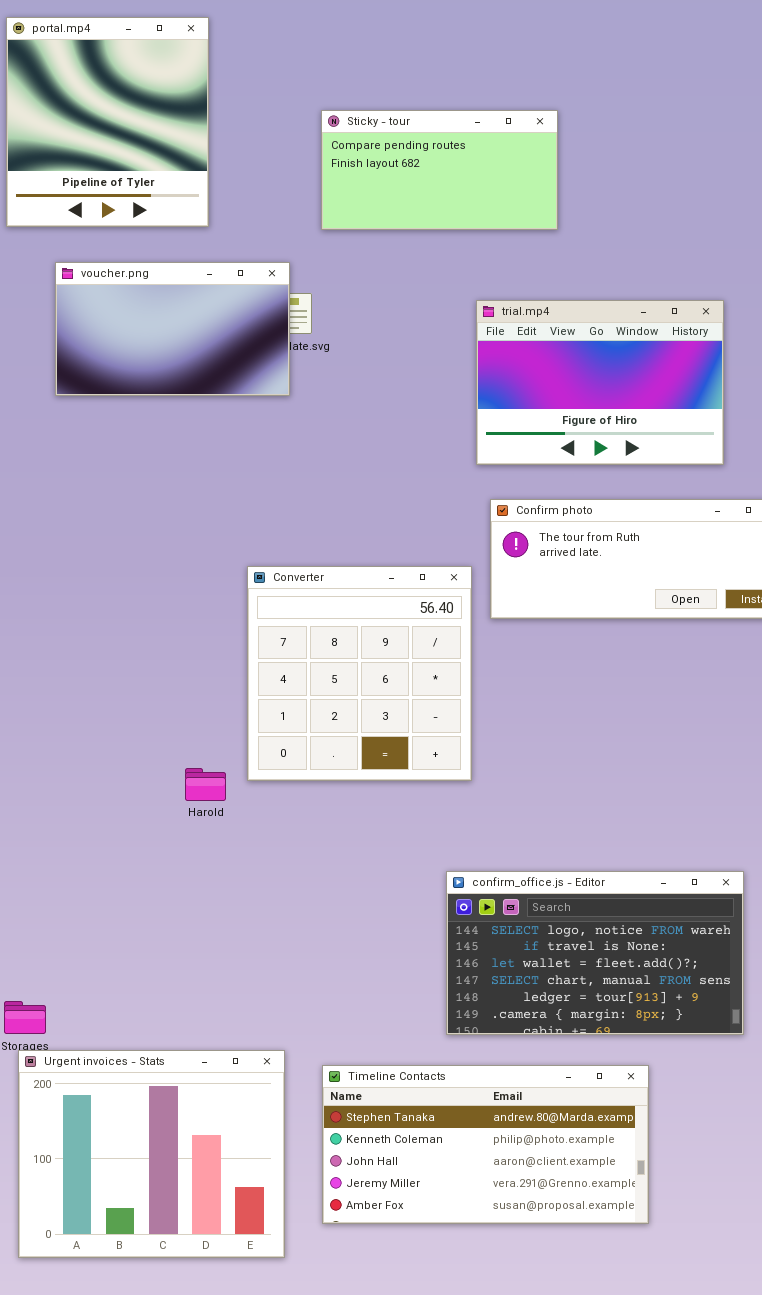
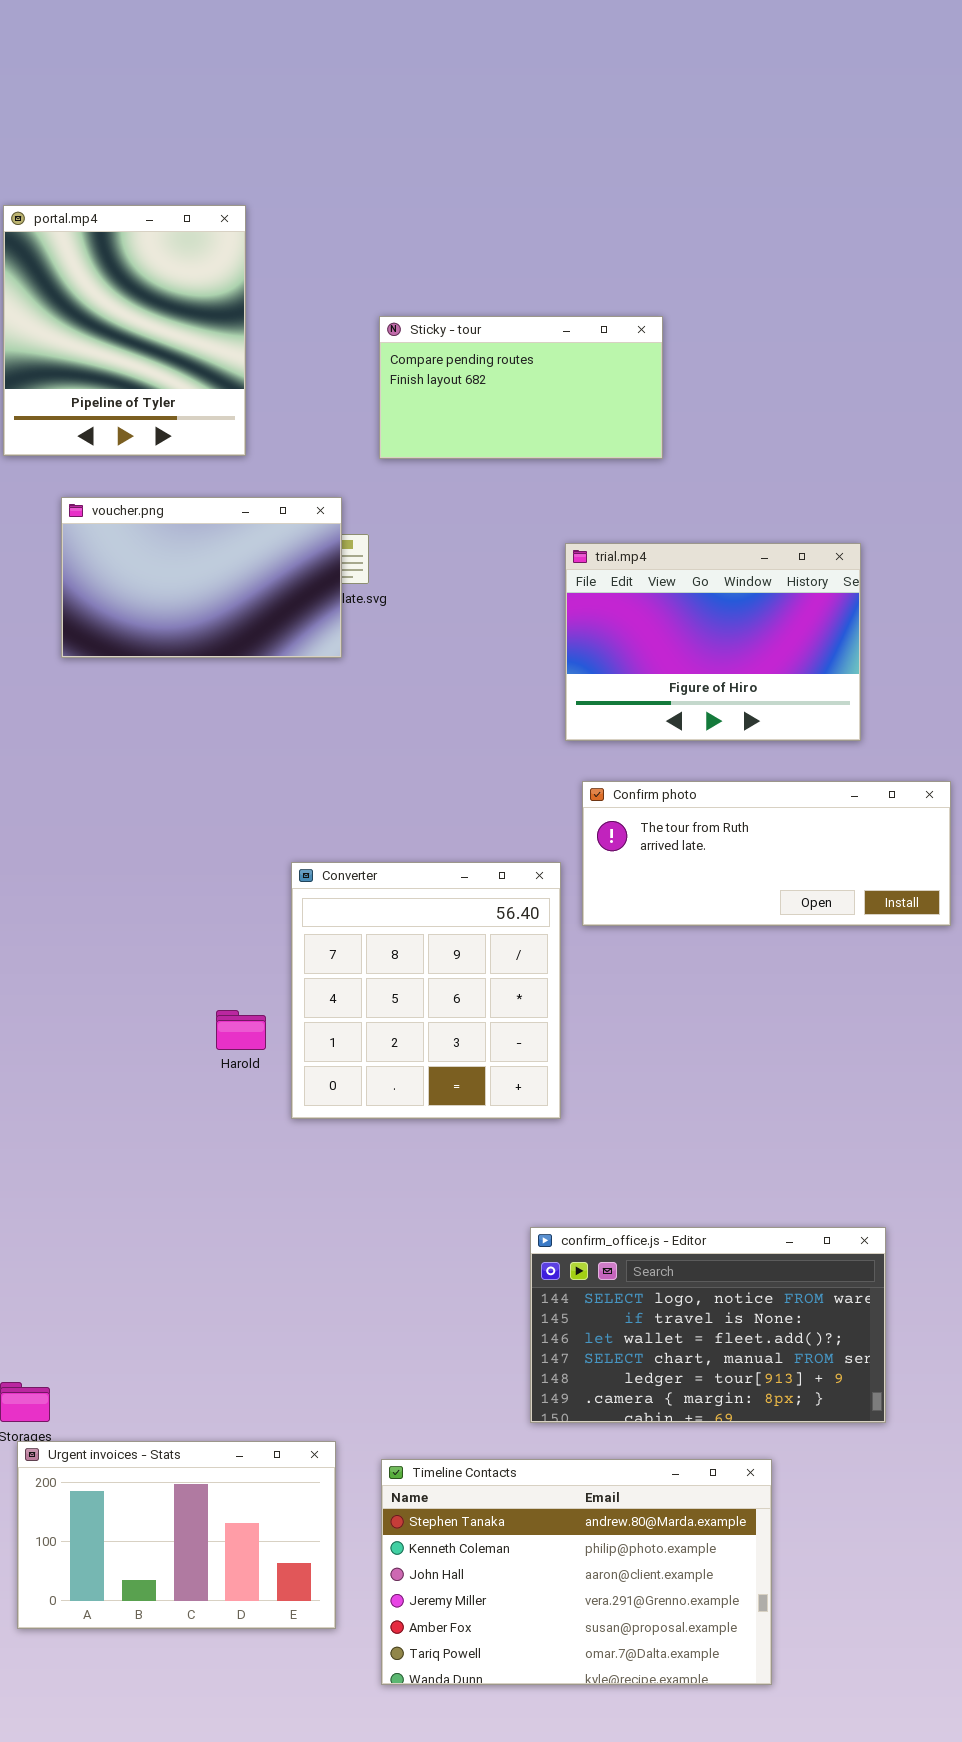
Harold: [185,768,226,801] -> [216,1010,266,1050], moved
Urgent invoices - Stats: [18,1050,285,1258] -> [17,1441,336,1629], resized
Timeline Contacts: [322,1065,649,1224] -> [381,1459,772,1685], resized

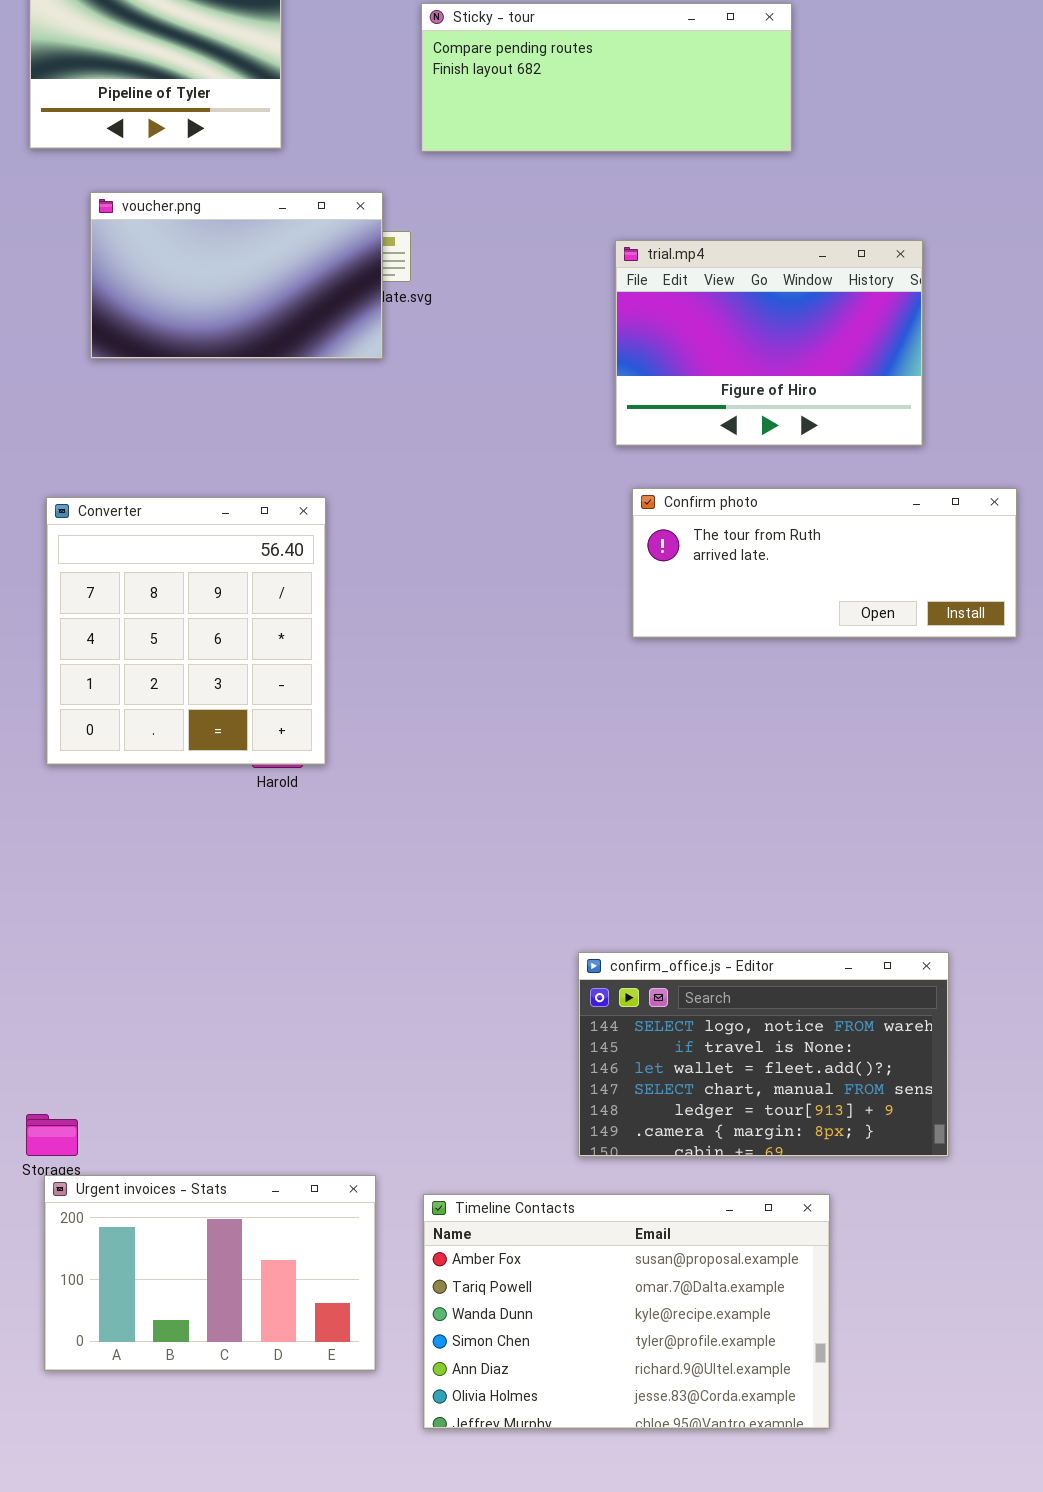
Sticky - tour: [379,316,663,459] -> [421,3,792,152], resized
Converter: [291,862,561,1119] -> [46,497,326,765], moved
Timeline Contacts: [381,1459,772,1685] -> [423,1194,830,1429], scrolled down 4 rows

